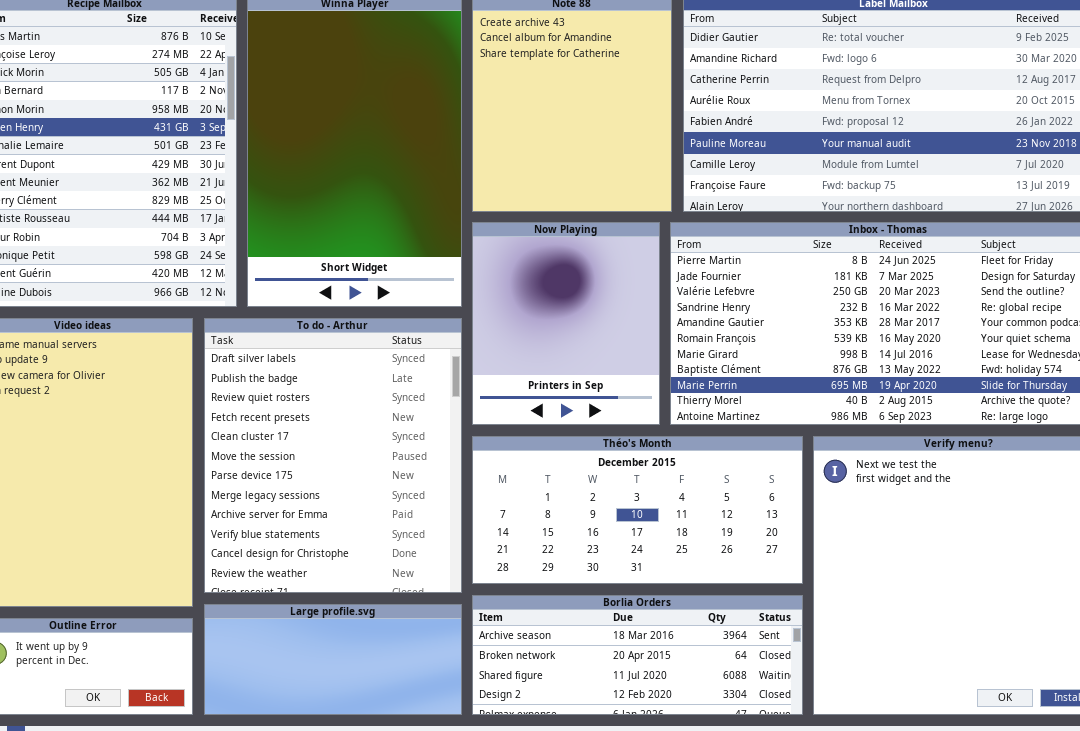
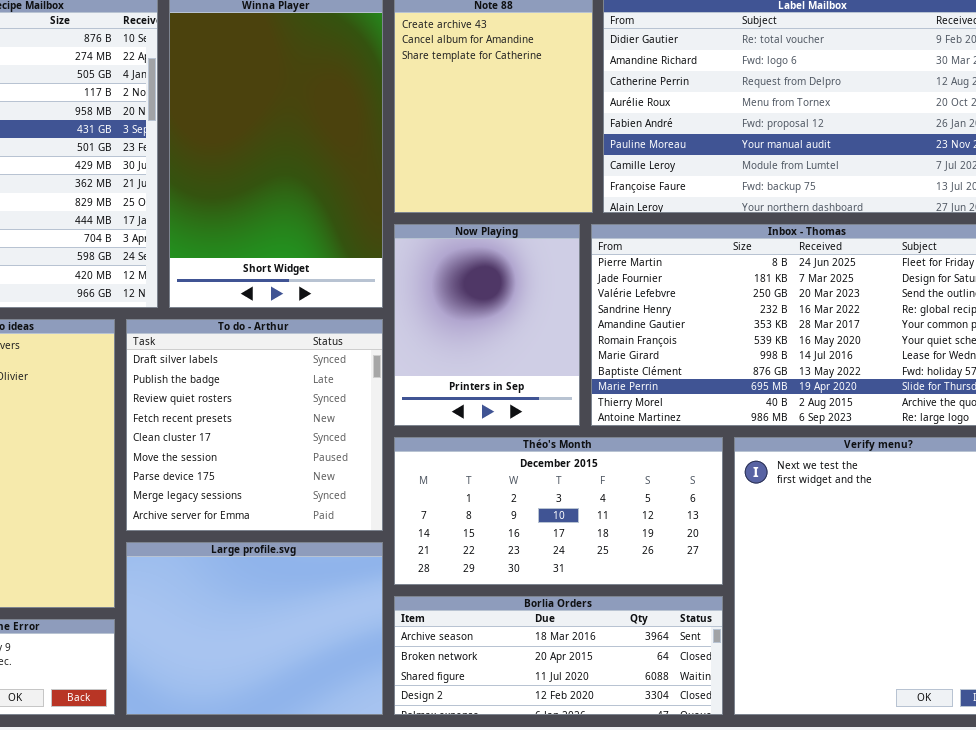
To do - Arthur: [204,318,462,593] -> [126,319,383,531], resized
Large profile.svg: [204,604,462,715] -> [126,542,383,715], resized

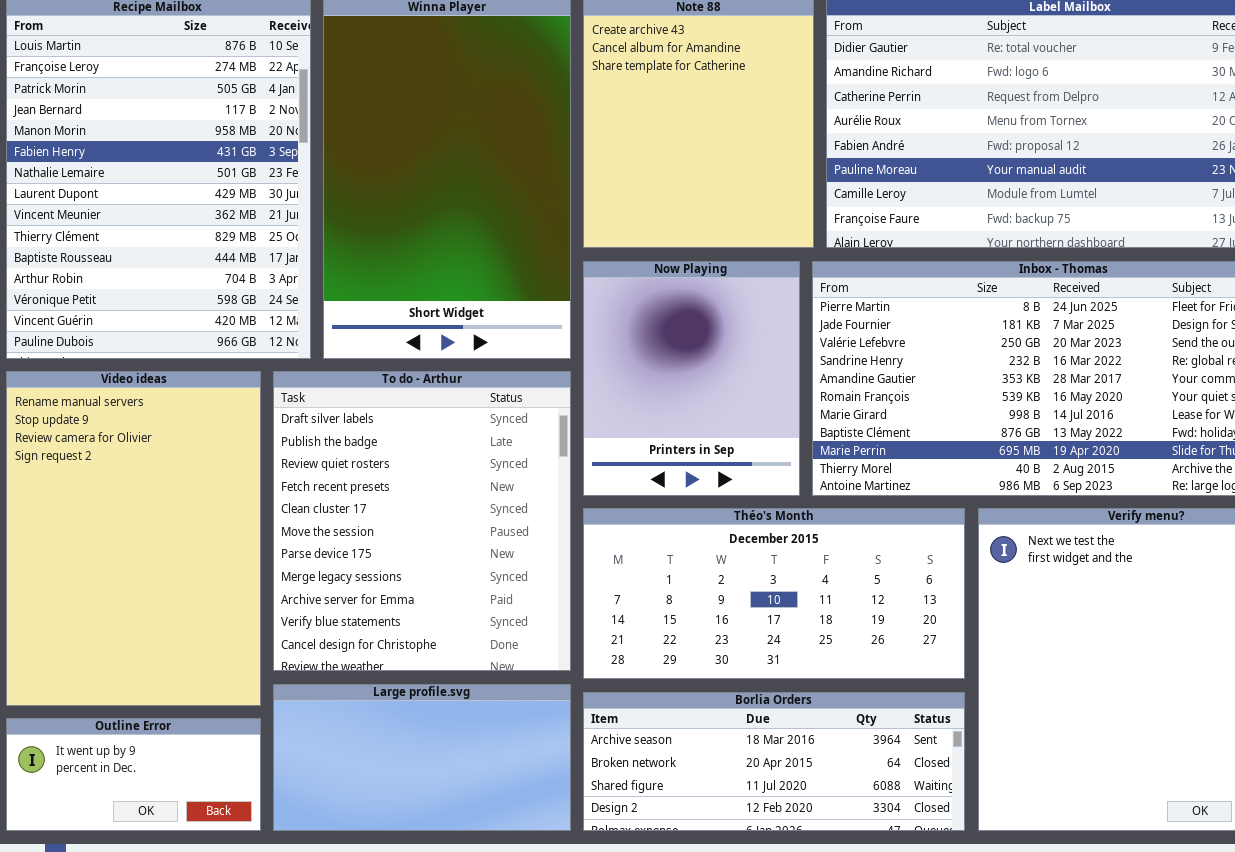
To do - Arthur: [126,319,383,531] -> [273,371,571,671], resized
Large profile.svg: [126,542,383,715] -> [273,684,571,831], resized

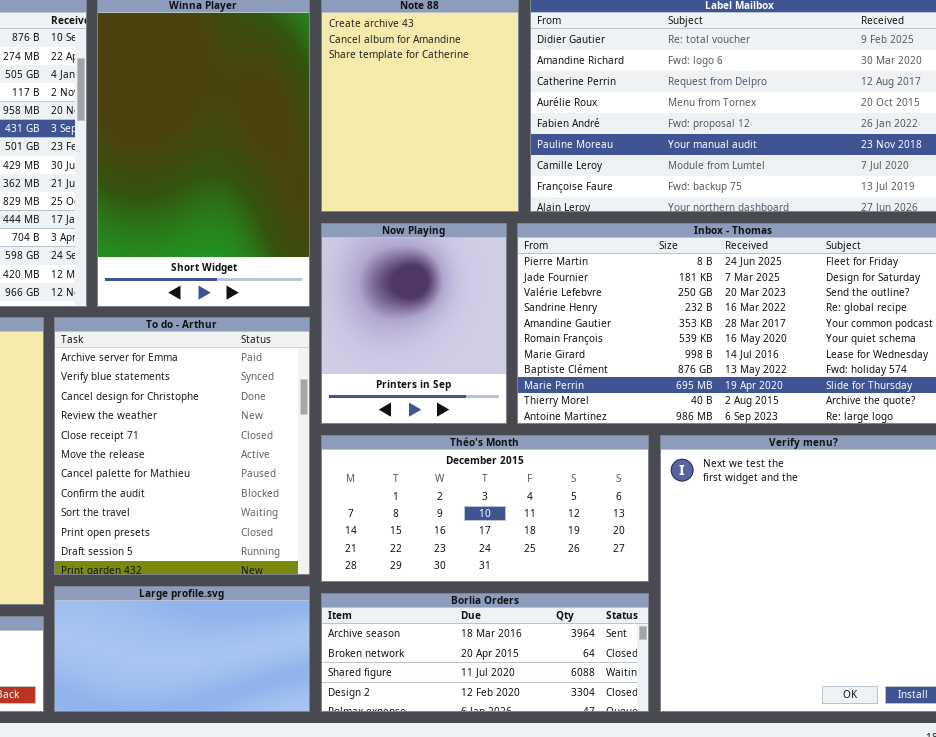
To do - Arthur: [273,371,571,671] -> [54,317,310,575], scrolled down 8 rows

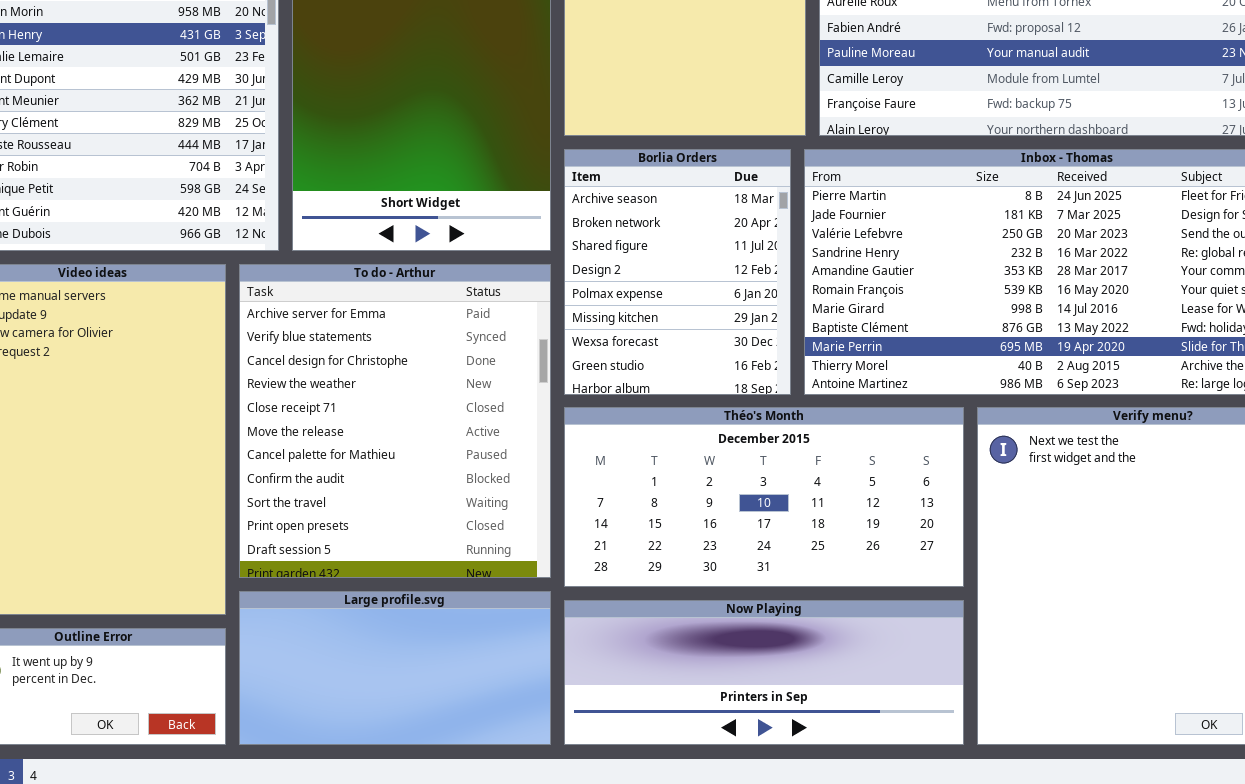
Now Playing: [321,223,507,424] -> [564,600,964,745], moved, resized
Borlia Orders: [321,593,649,712] -> [564,149,791,395], moved, resized

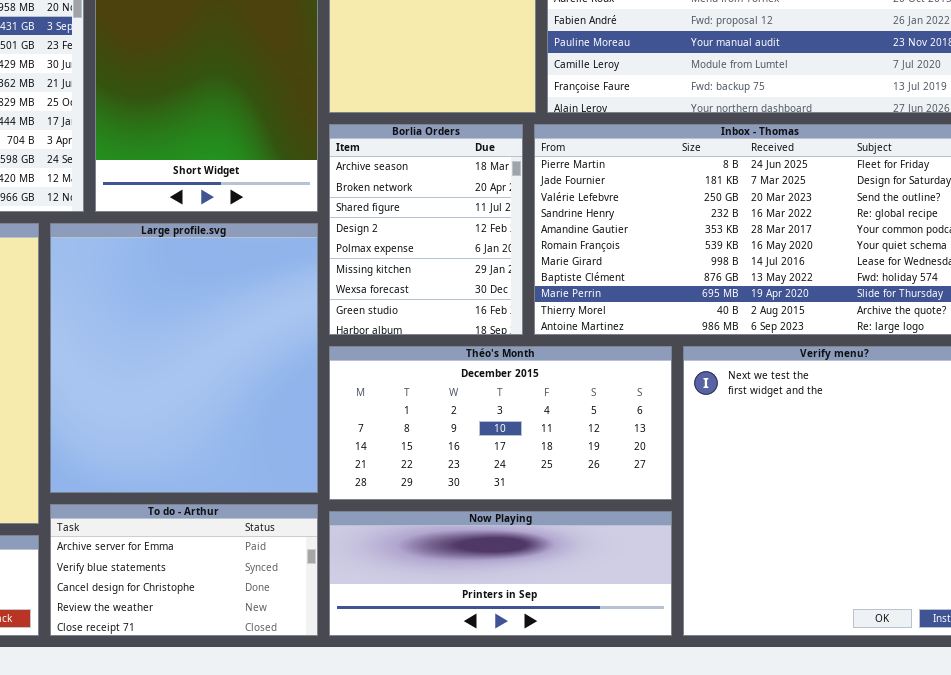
To do - Arthur: [239,264,551,578] -> [50,504,318,636], moved, resized
Large profile.svg: [239,591,551,745] -> [50,223,318,493], moved, resized

